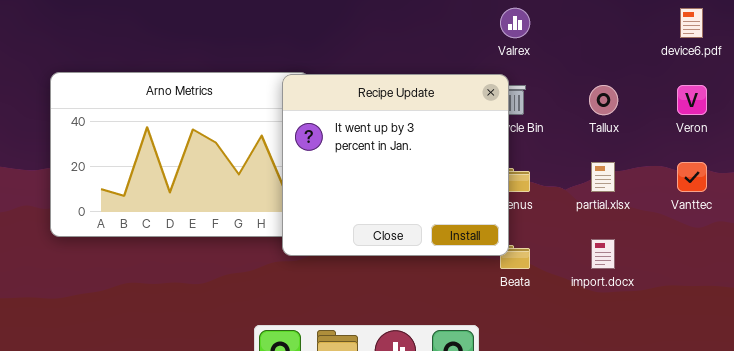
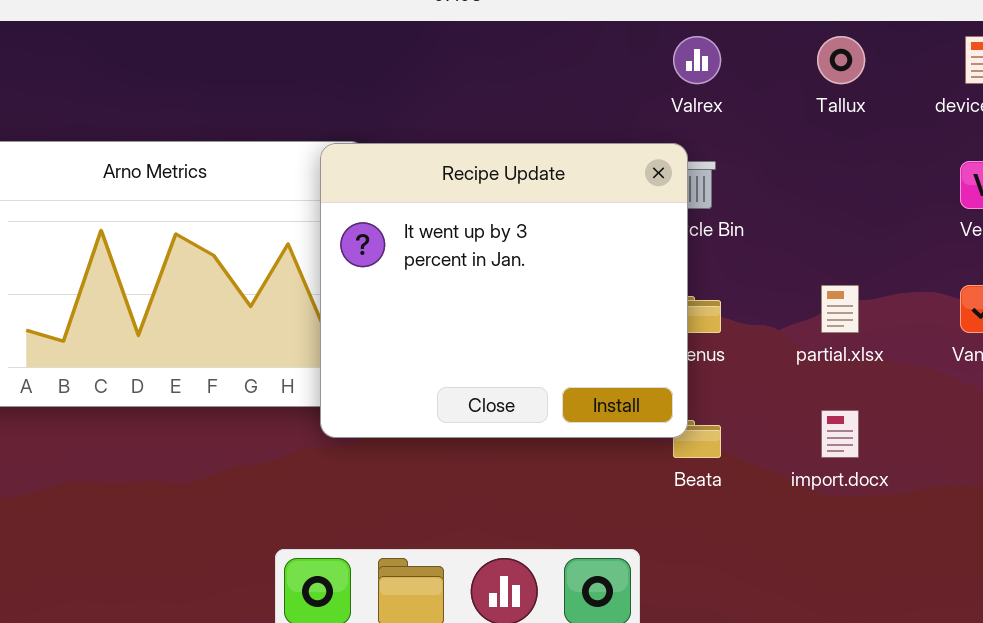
Tallux: [589,85,618,115] -> [817,36,865,84], moved

